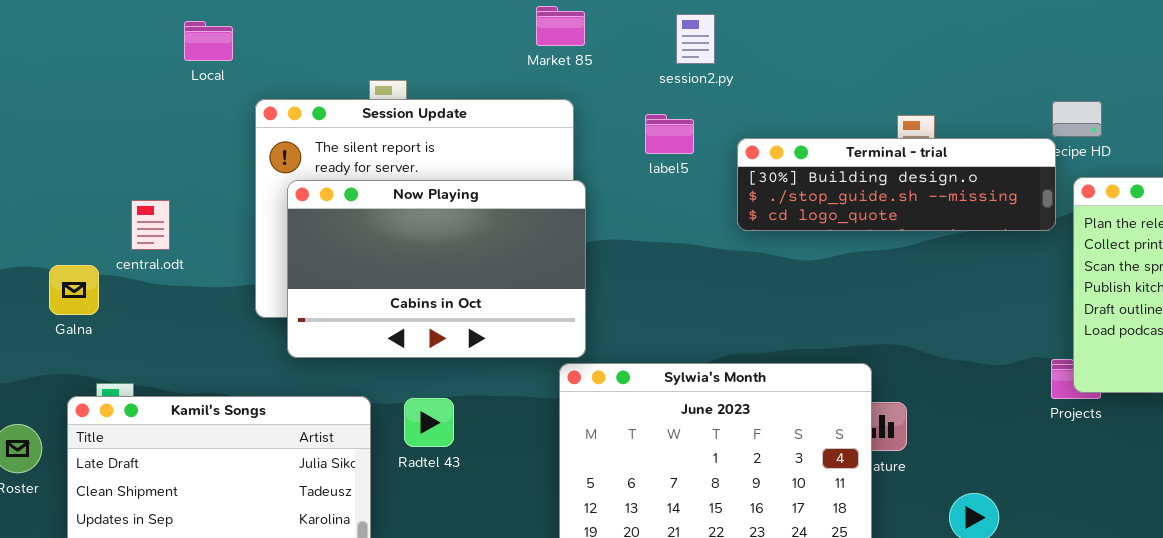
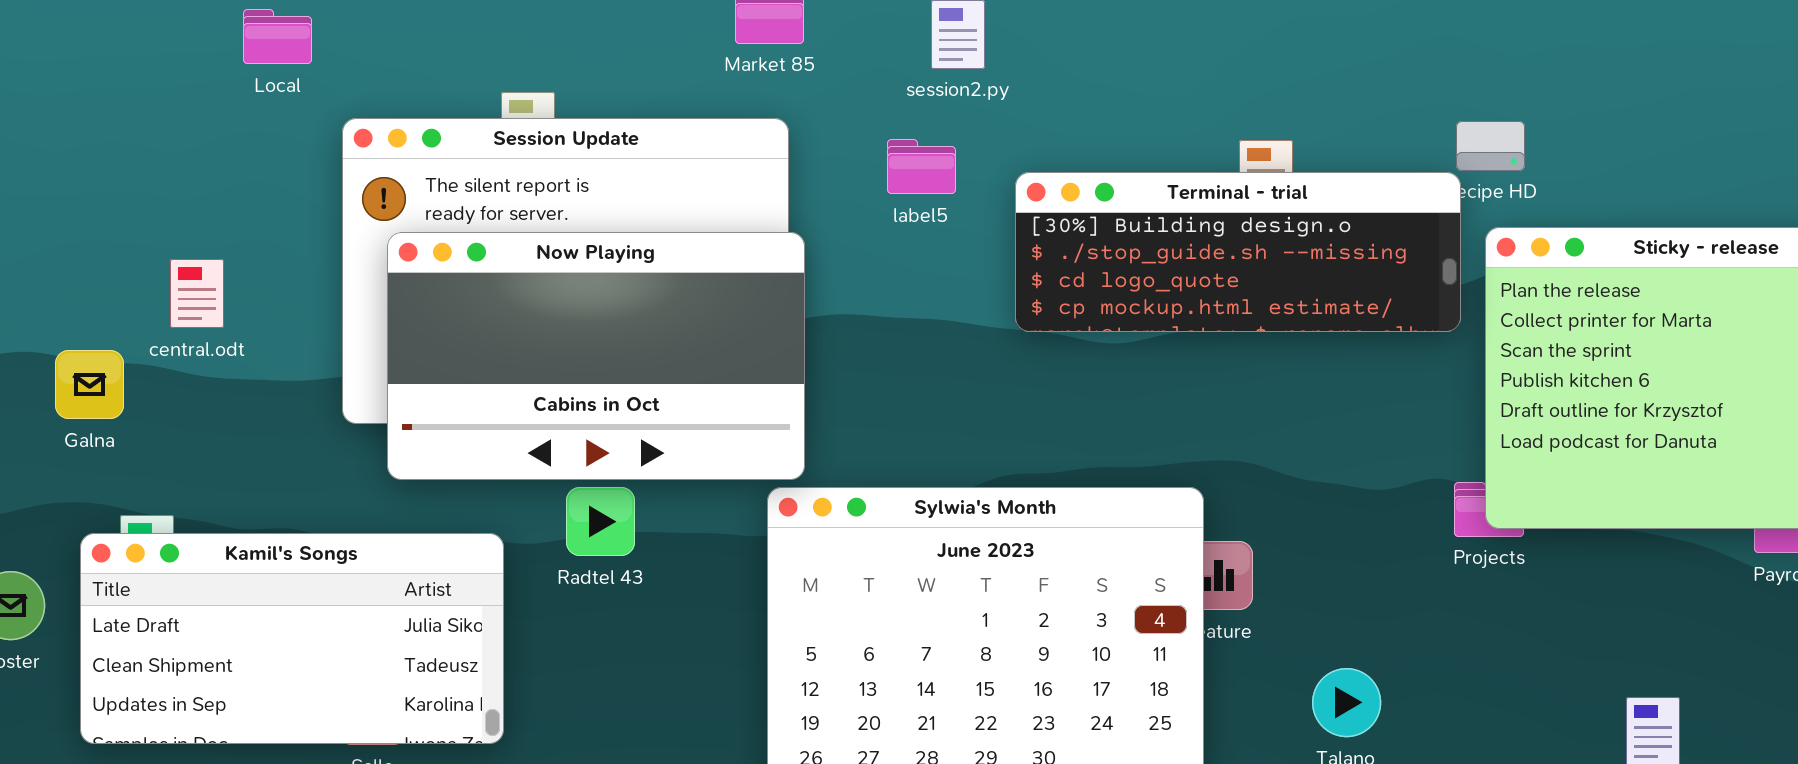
Terminal - trial: [737,138,1056,231] -> [1015,172,1461,332], resized
Radtel 43: [404,398,454,447] -> [566,487,635,556], moved

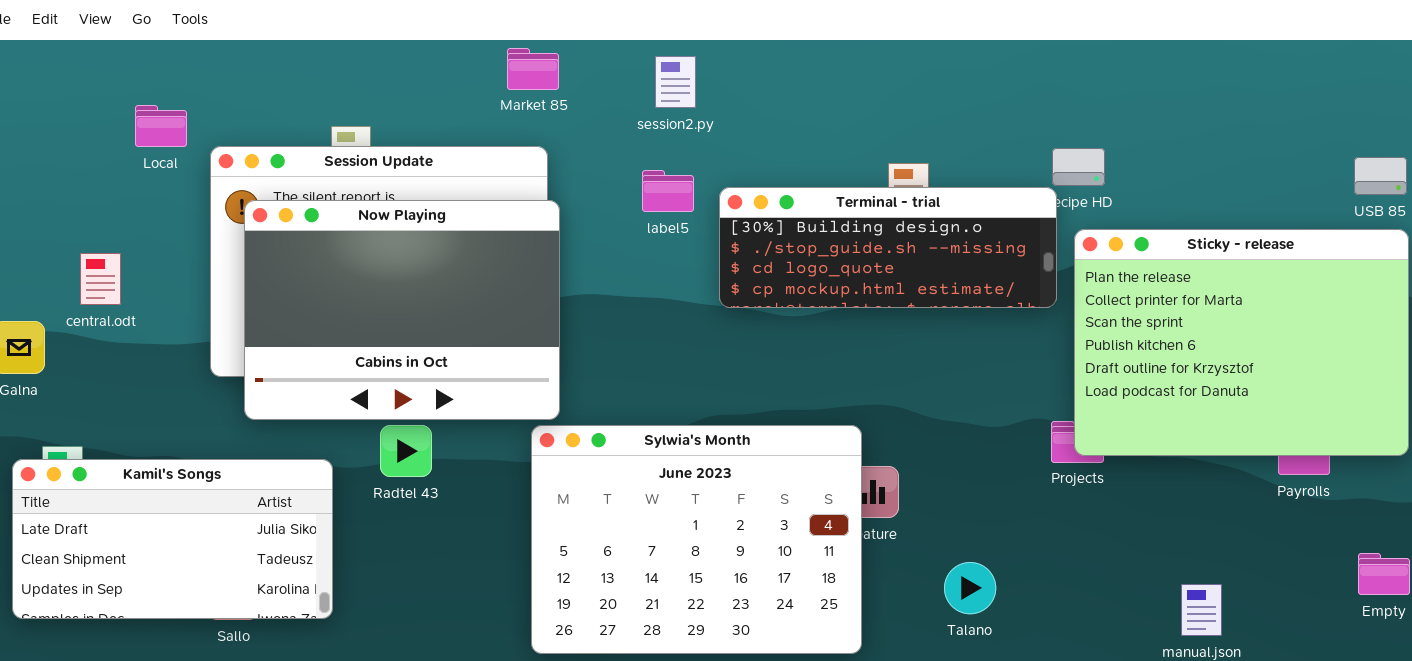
Local: [243,9,312,64] -> [135,105,187,147], moved
label5: [887,139,956,194] -> [642,170,694,212], moved
Now Playing: [387,232,805,480] -> [244,200,560,420], resized

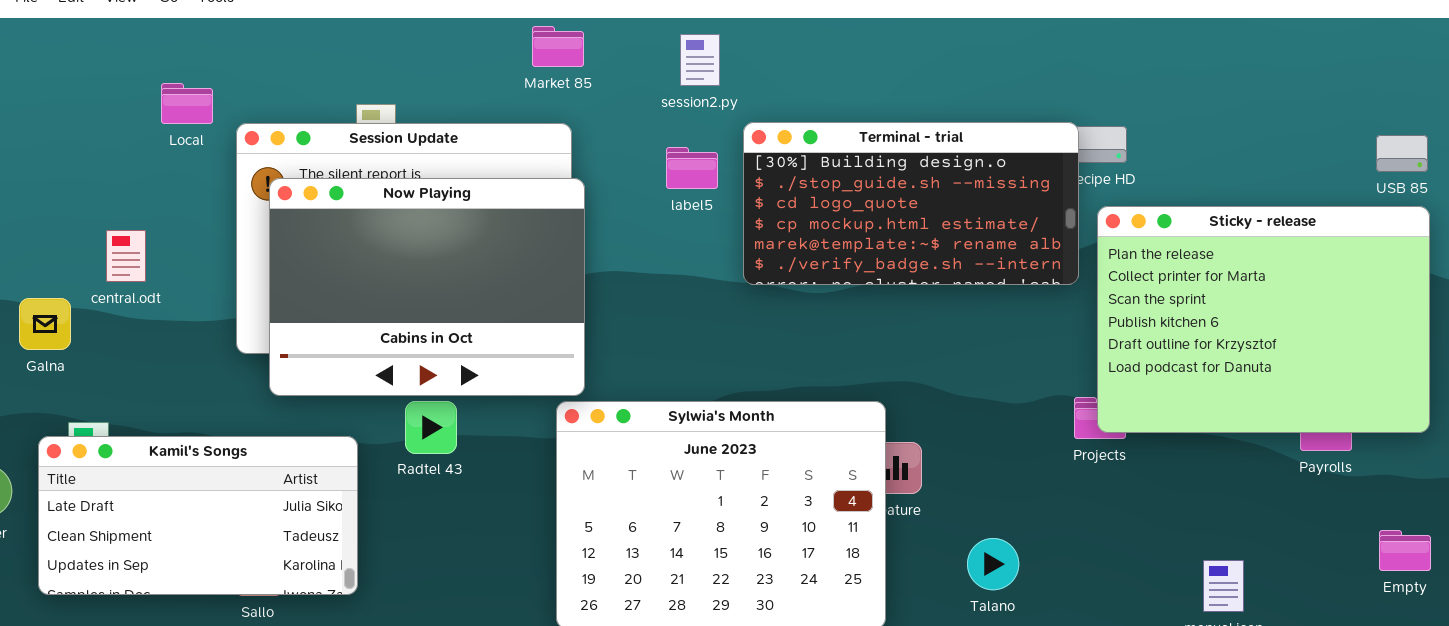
Terminal - trial: [719,187,1057,308] -> [743,122,1079,285], resized

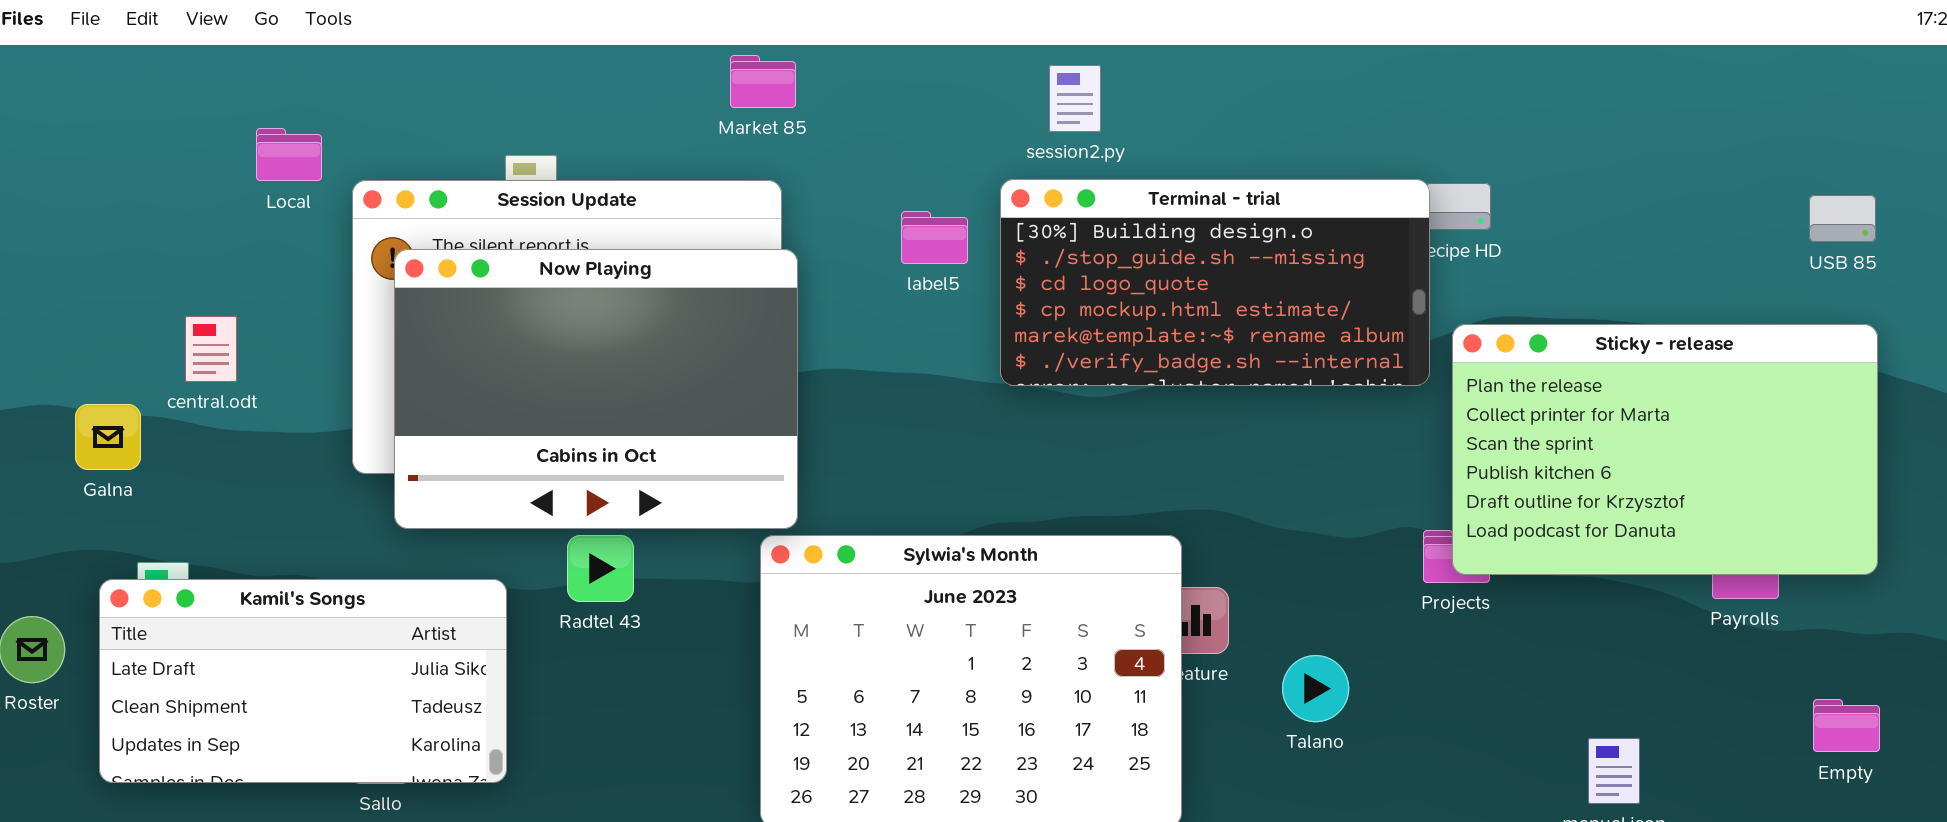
session2.py: [680,34,720,86] -> [1049,65,1101,132], moved
Sticky - release: [1097,206,1430,433] -> [1452,324,1878,575], resized
Talano: [967,538,1019,590] -> [1282,655,1349,722], moved

